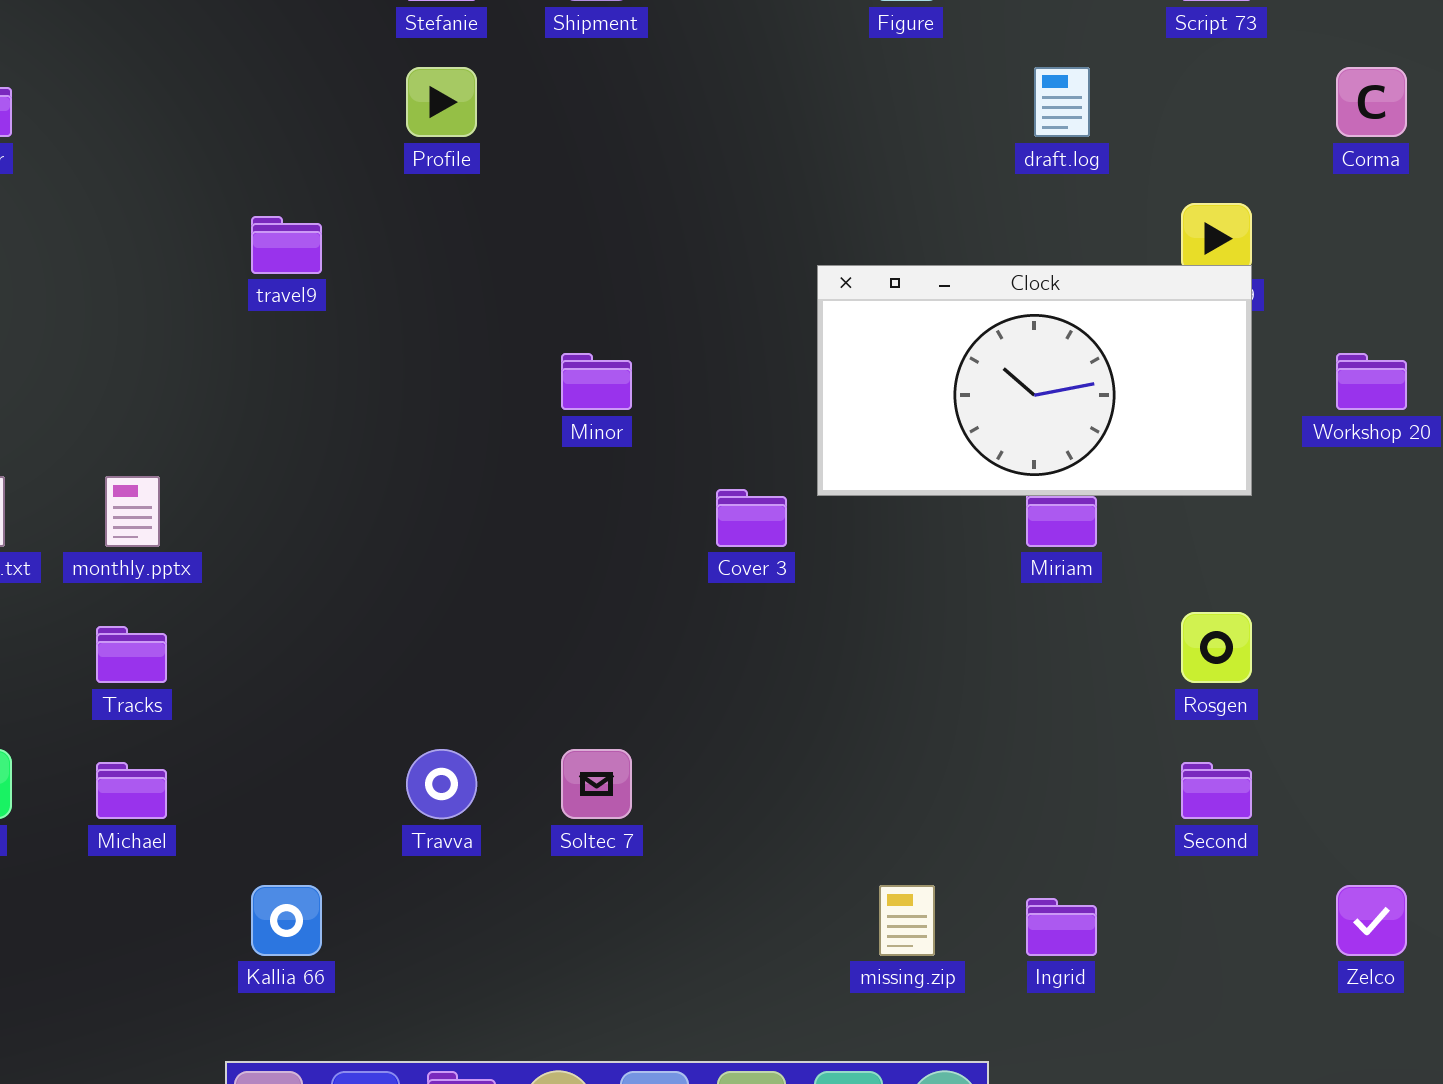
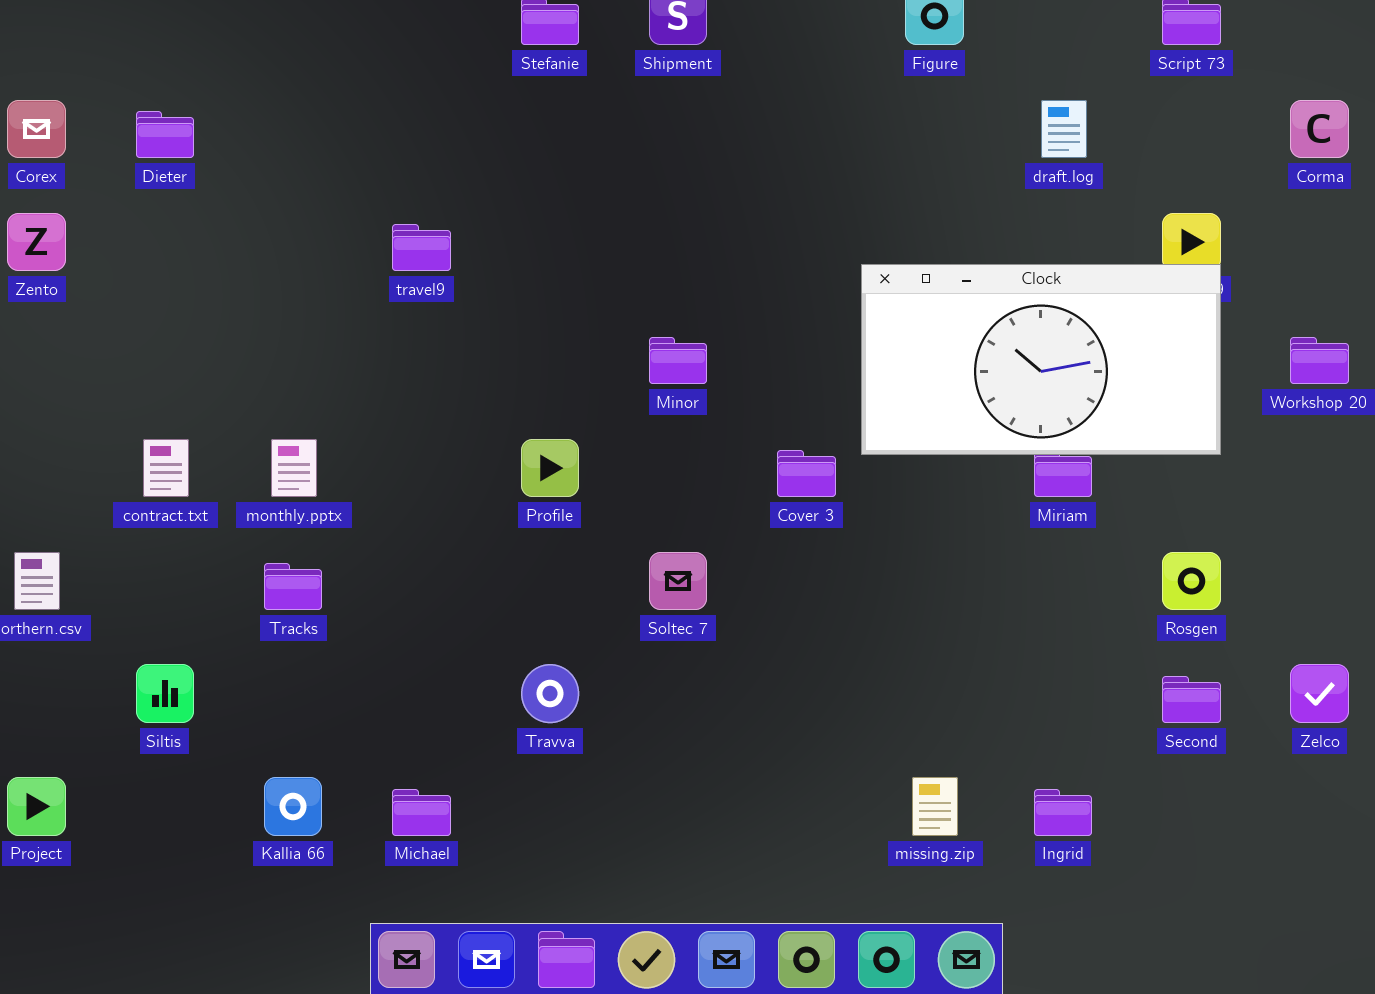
Profile: [406,67,477,137] -> [521,439,579,497], moved
Soltec 7: [561,749,632,819] -> [649,552,707,610], moved
Michael: [96,762,167,819] -> [392,789,451,836], moved
Kallia 66: [251,885,322,956] -> [264,777,322,836], moved
Zelco: [1336,885,1407,956] -> [1290,664,1349,723], moved

